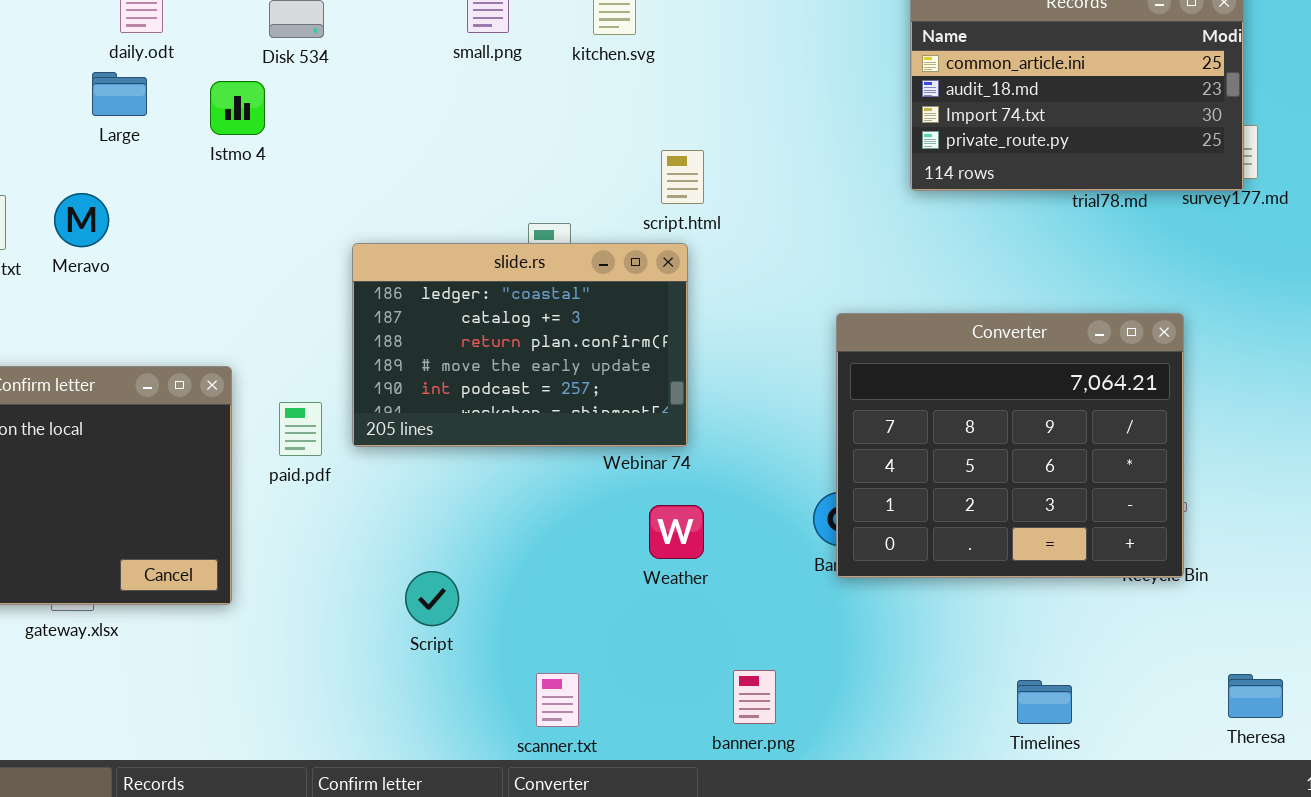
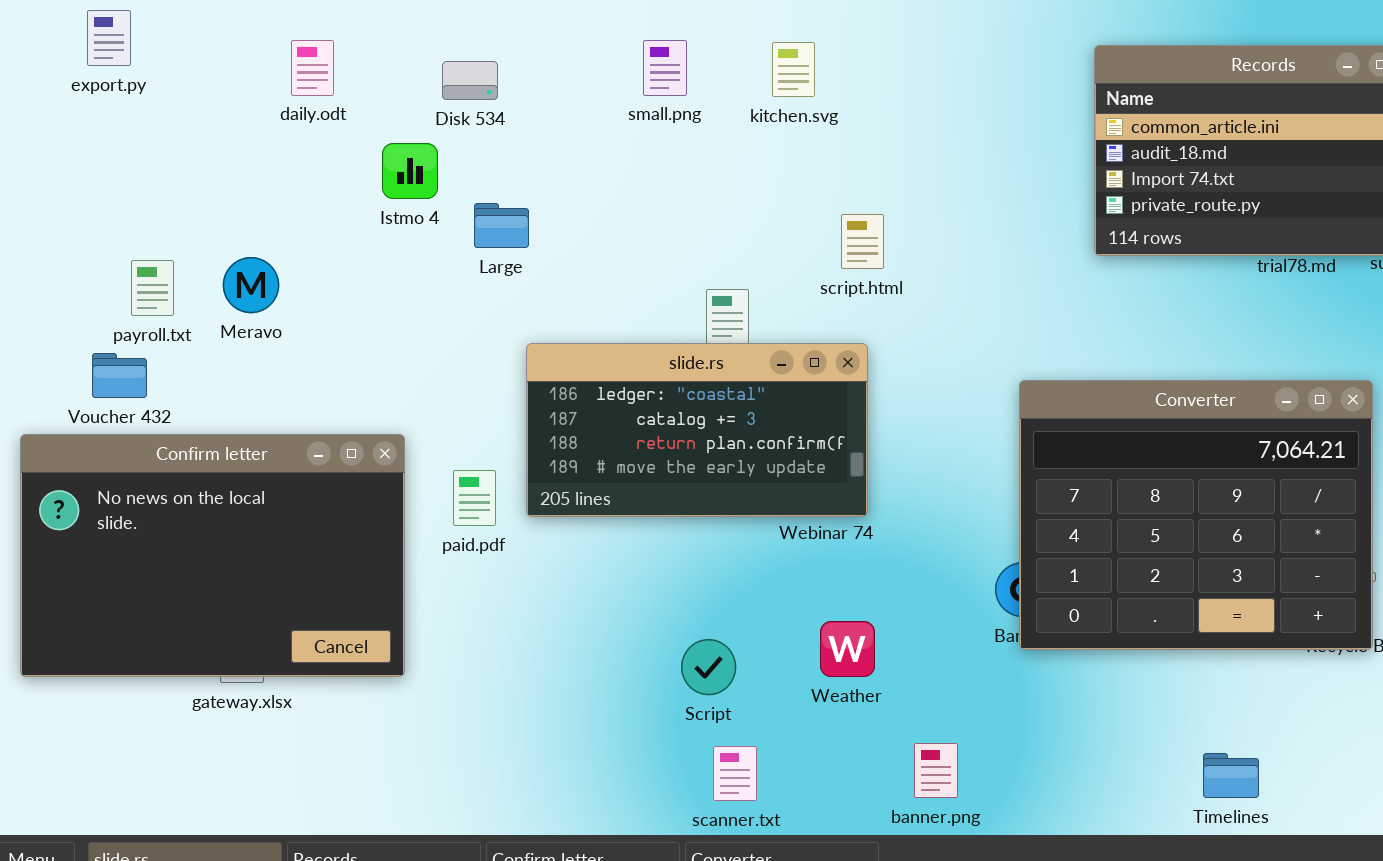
Large: [92,72,147,116] -> [474,203,529,248], moved
slide.rs: [352,243,688,447] -> [526,343,868,517], resized
Weather: [649,505,704,559] -> [820,621,875,677], moved
Script: [405,571,459,626] -> [681,639,736,695], moved

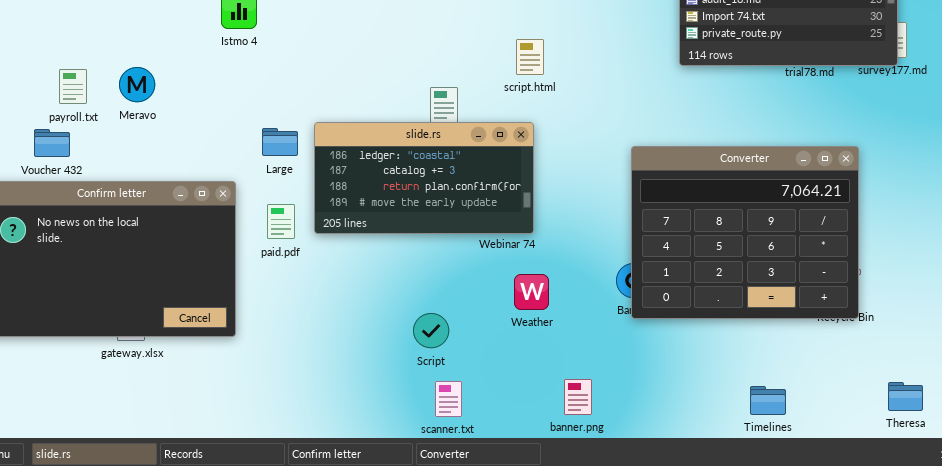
Large: [474,203,529,248] -> [262,128,298,156], moved
Weather: [820,621,875,677] -> [514,274,549,310], moved

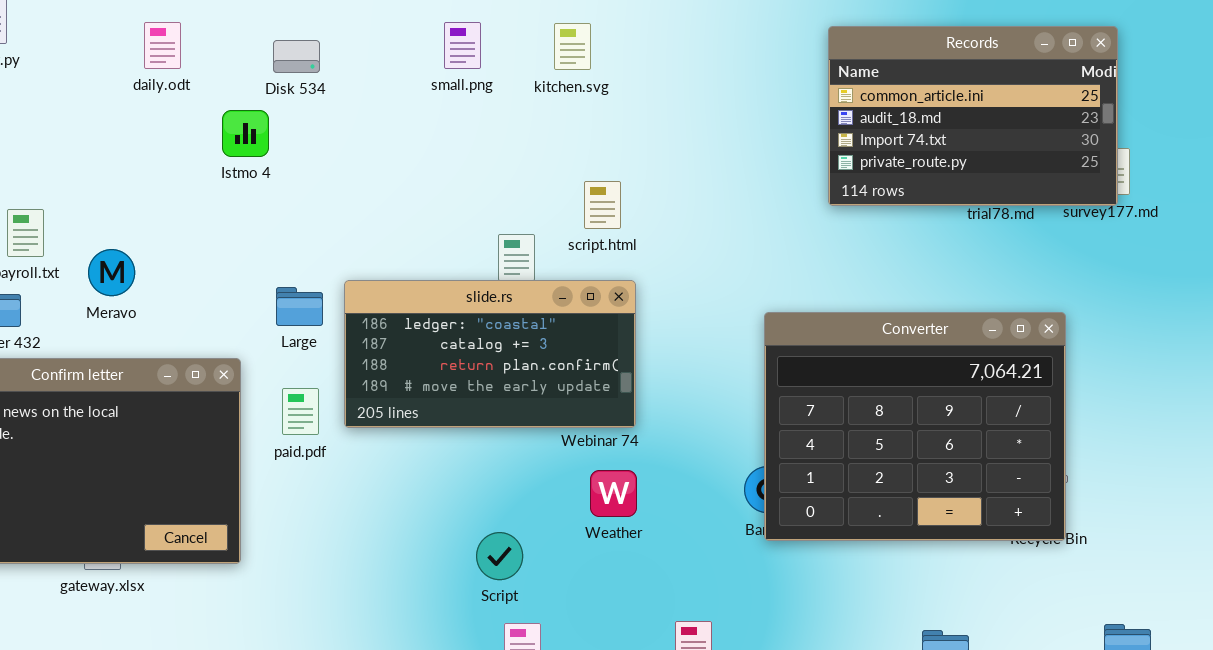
script.html: [516,39,544,75] -> [584,181,621,229], moved
Meravo: [119,67,155,102] -> [88,249,135,296], moved
Weather: [514,274,549,310] -> [590,470,637,517], moved

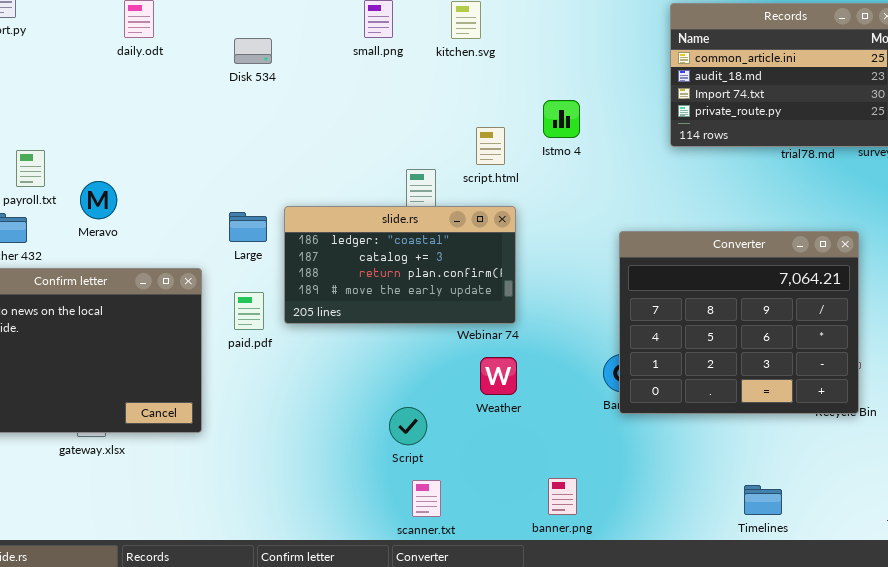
Disk 534: [273,40,320,73] -> [234,38,272,64], moved
Istmo 4: [222,110,269,157] -> [543,100,580,138], moved

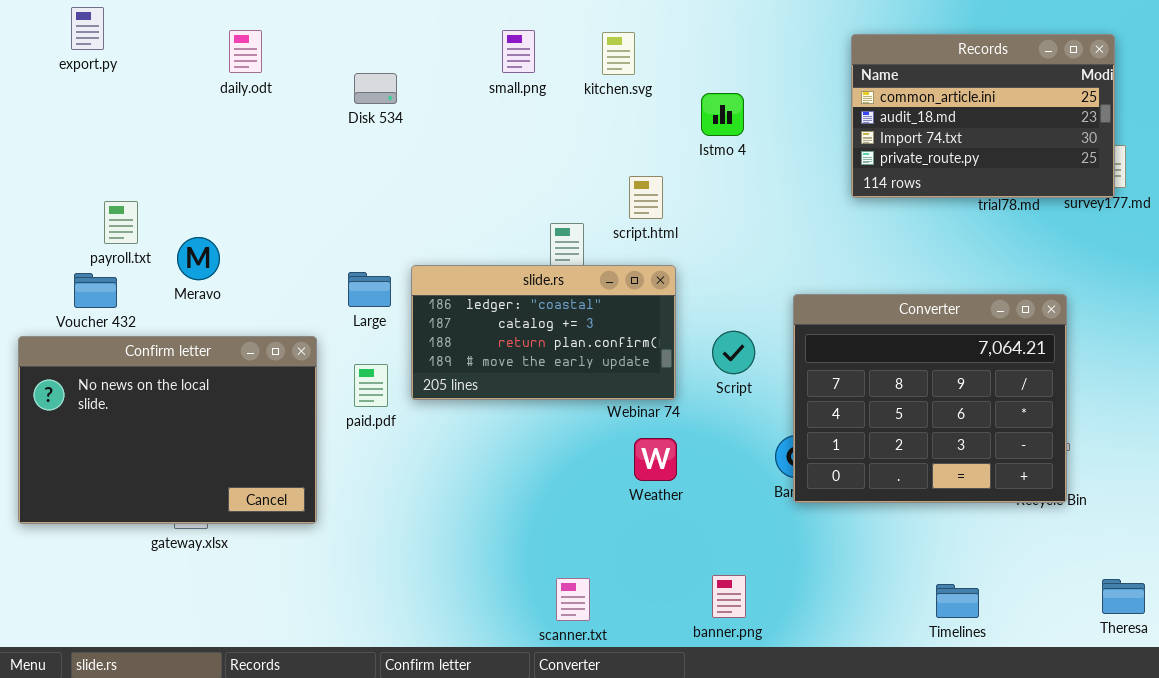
Istmo 4: [543,100,580,138] -> [701,93,744,136], moved
Script: [389,407,427,445] -> [712,331,755,374], moved

